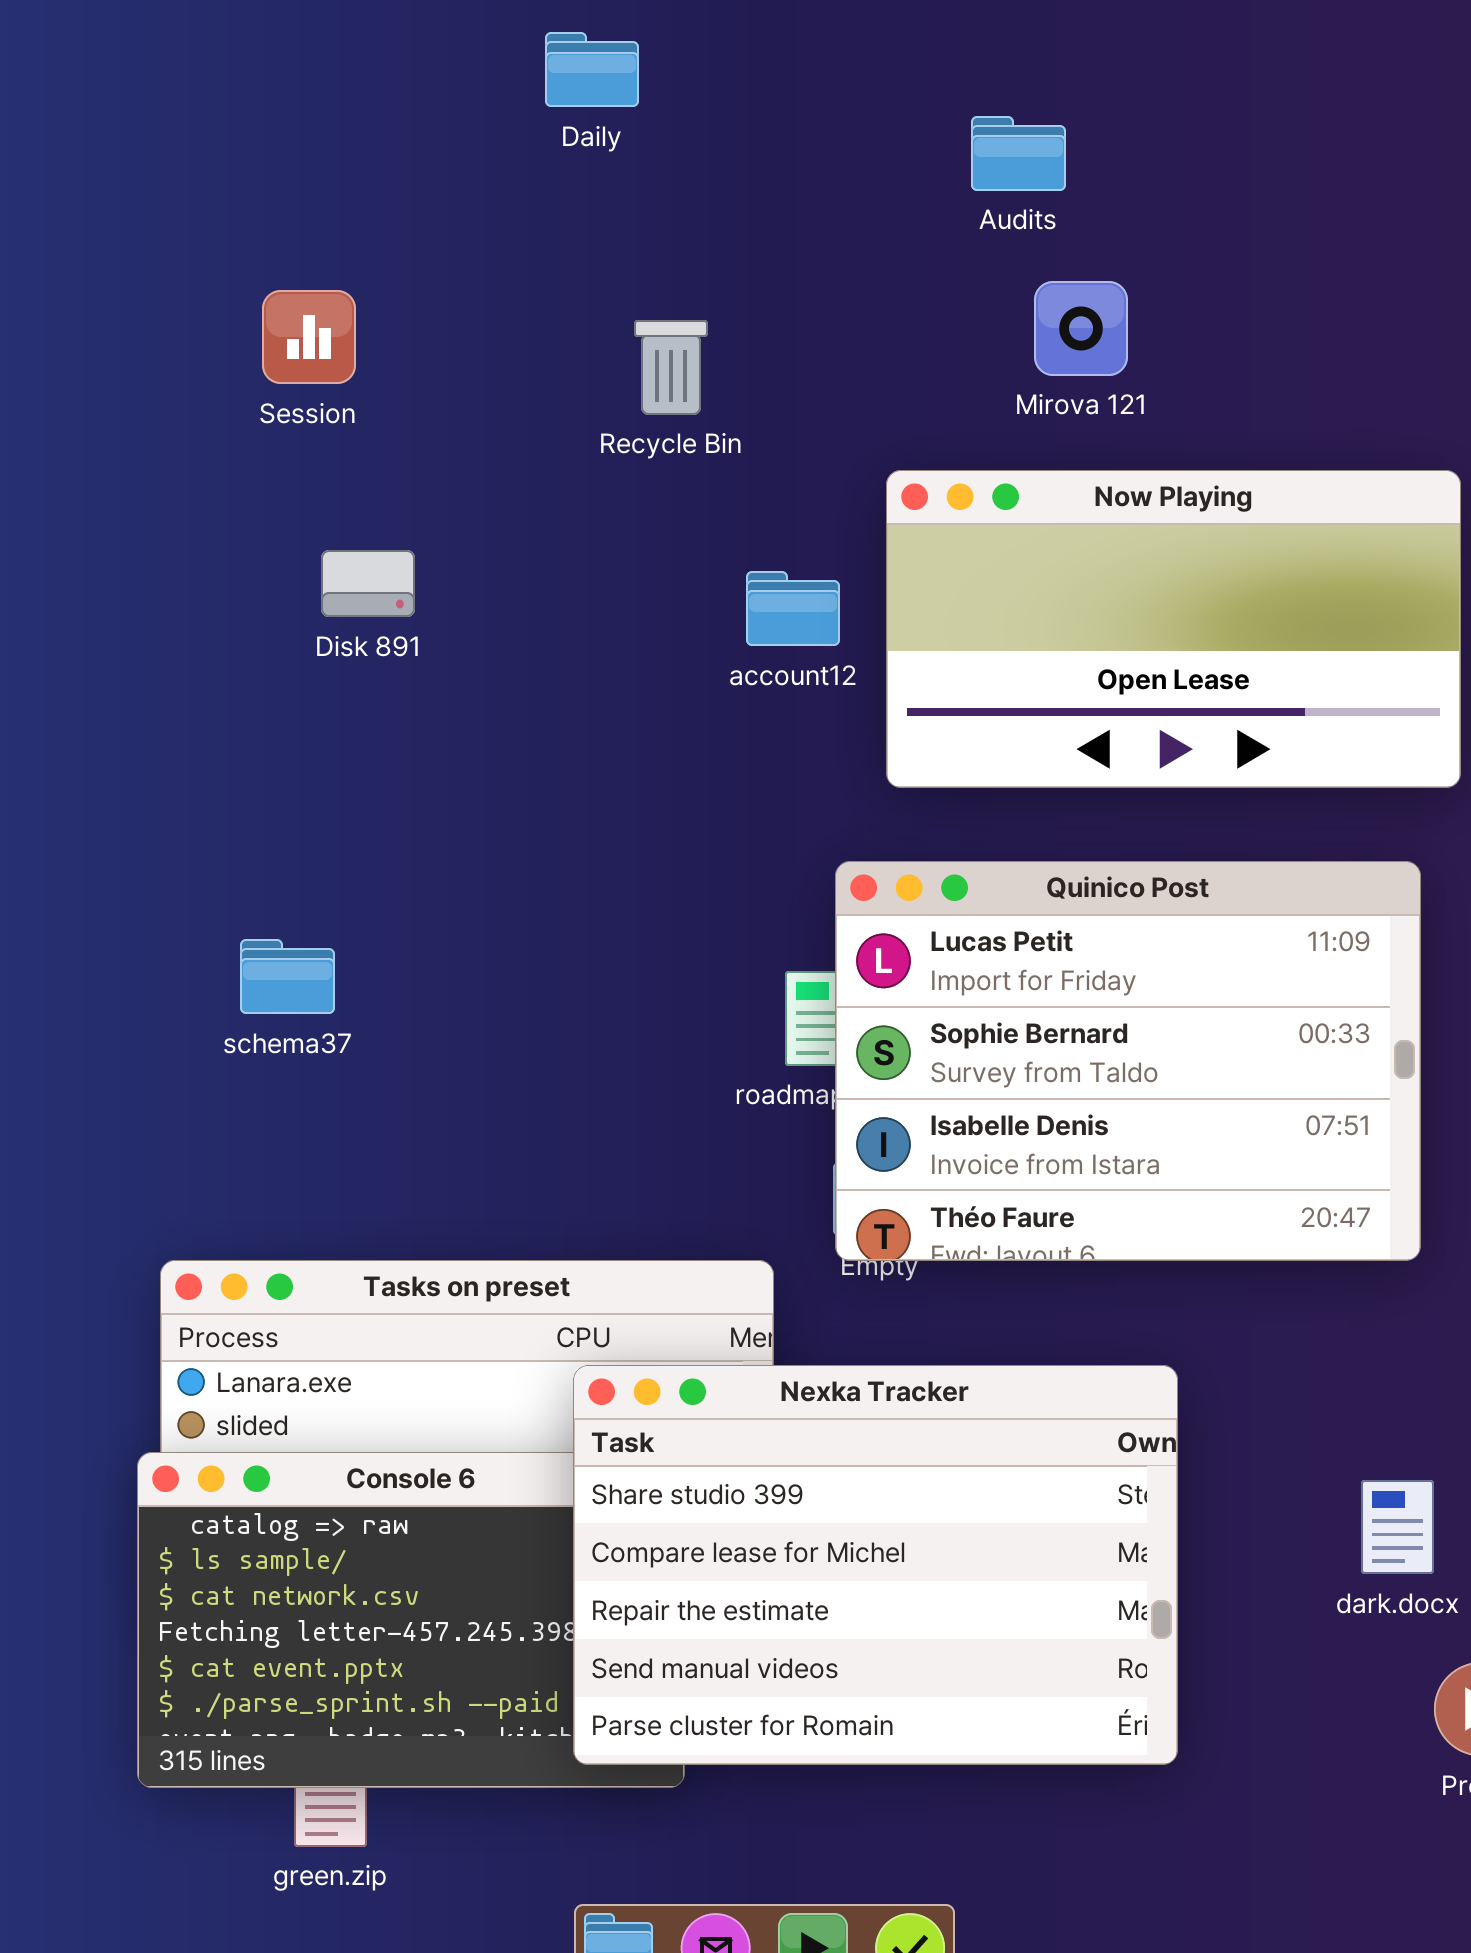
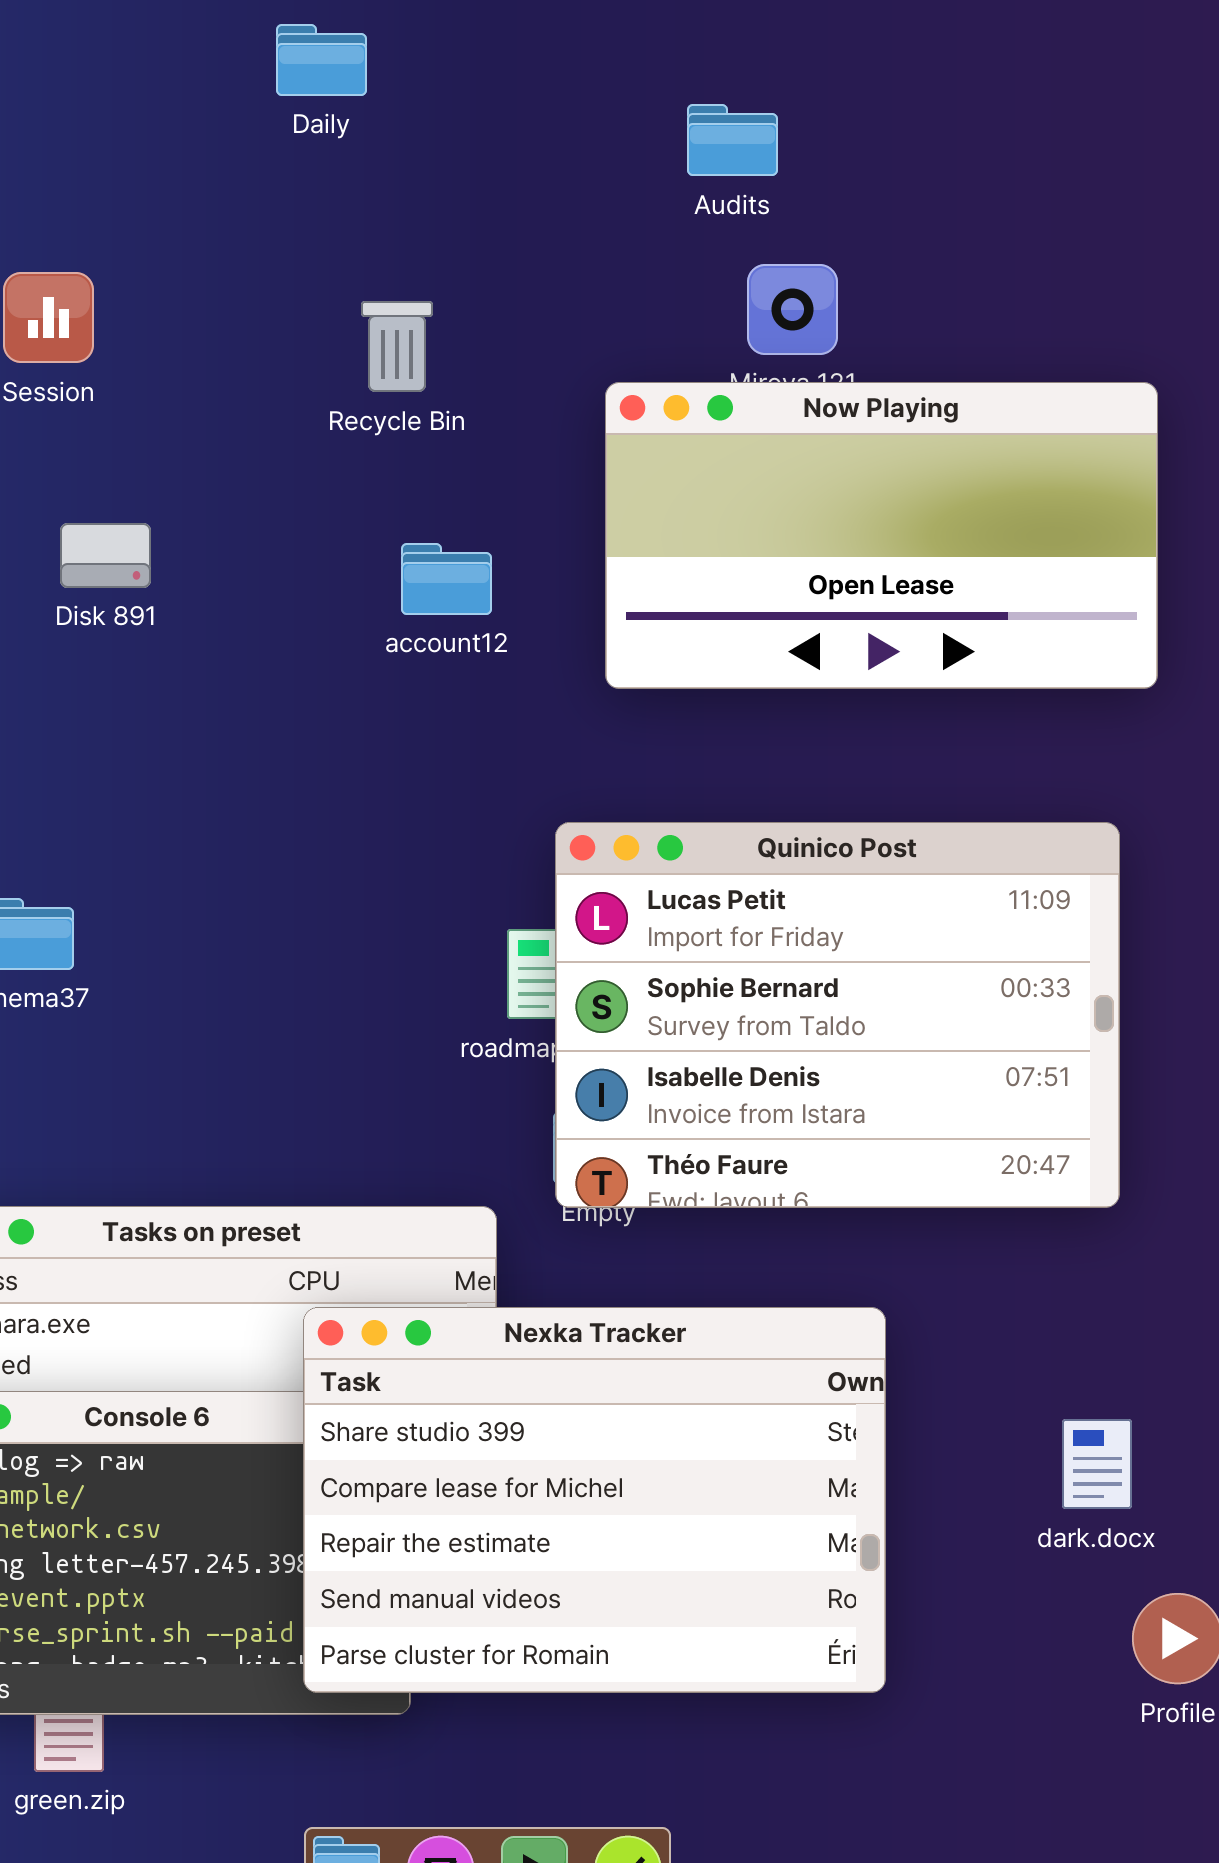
Now Playing: [886,470,1461,788] -> [605,382,1158,689], moved
account12: [746,571,840,646] -> [401,543,492,615], moved

